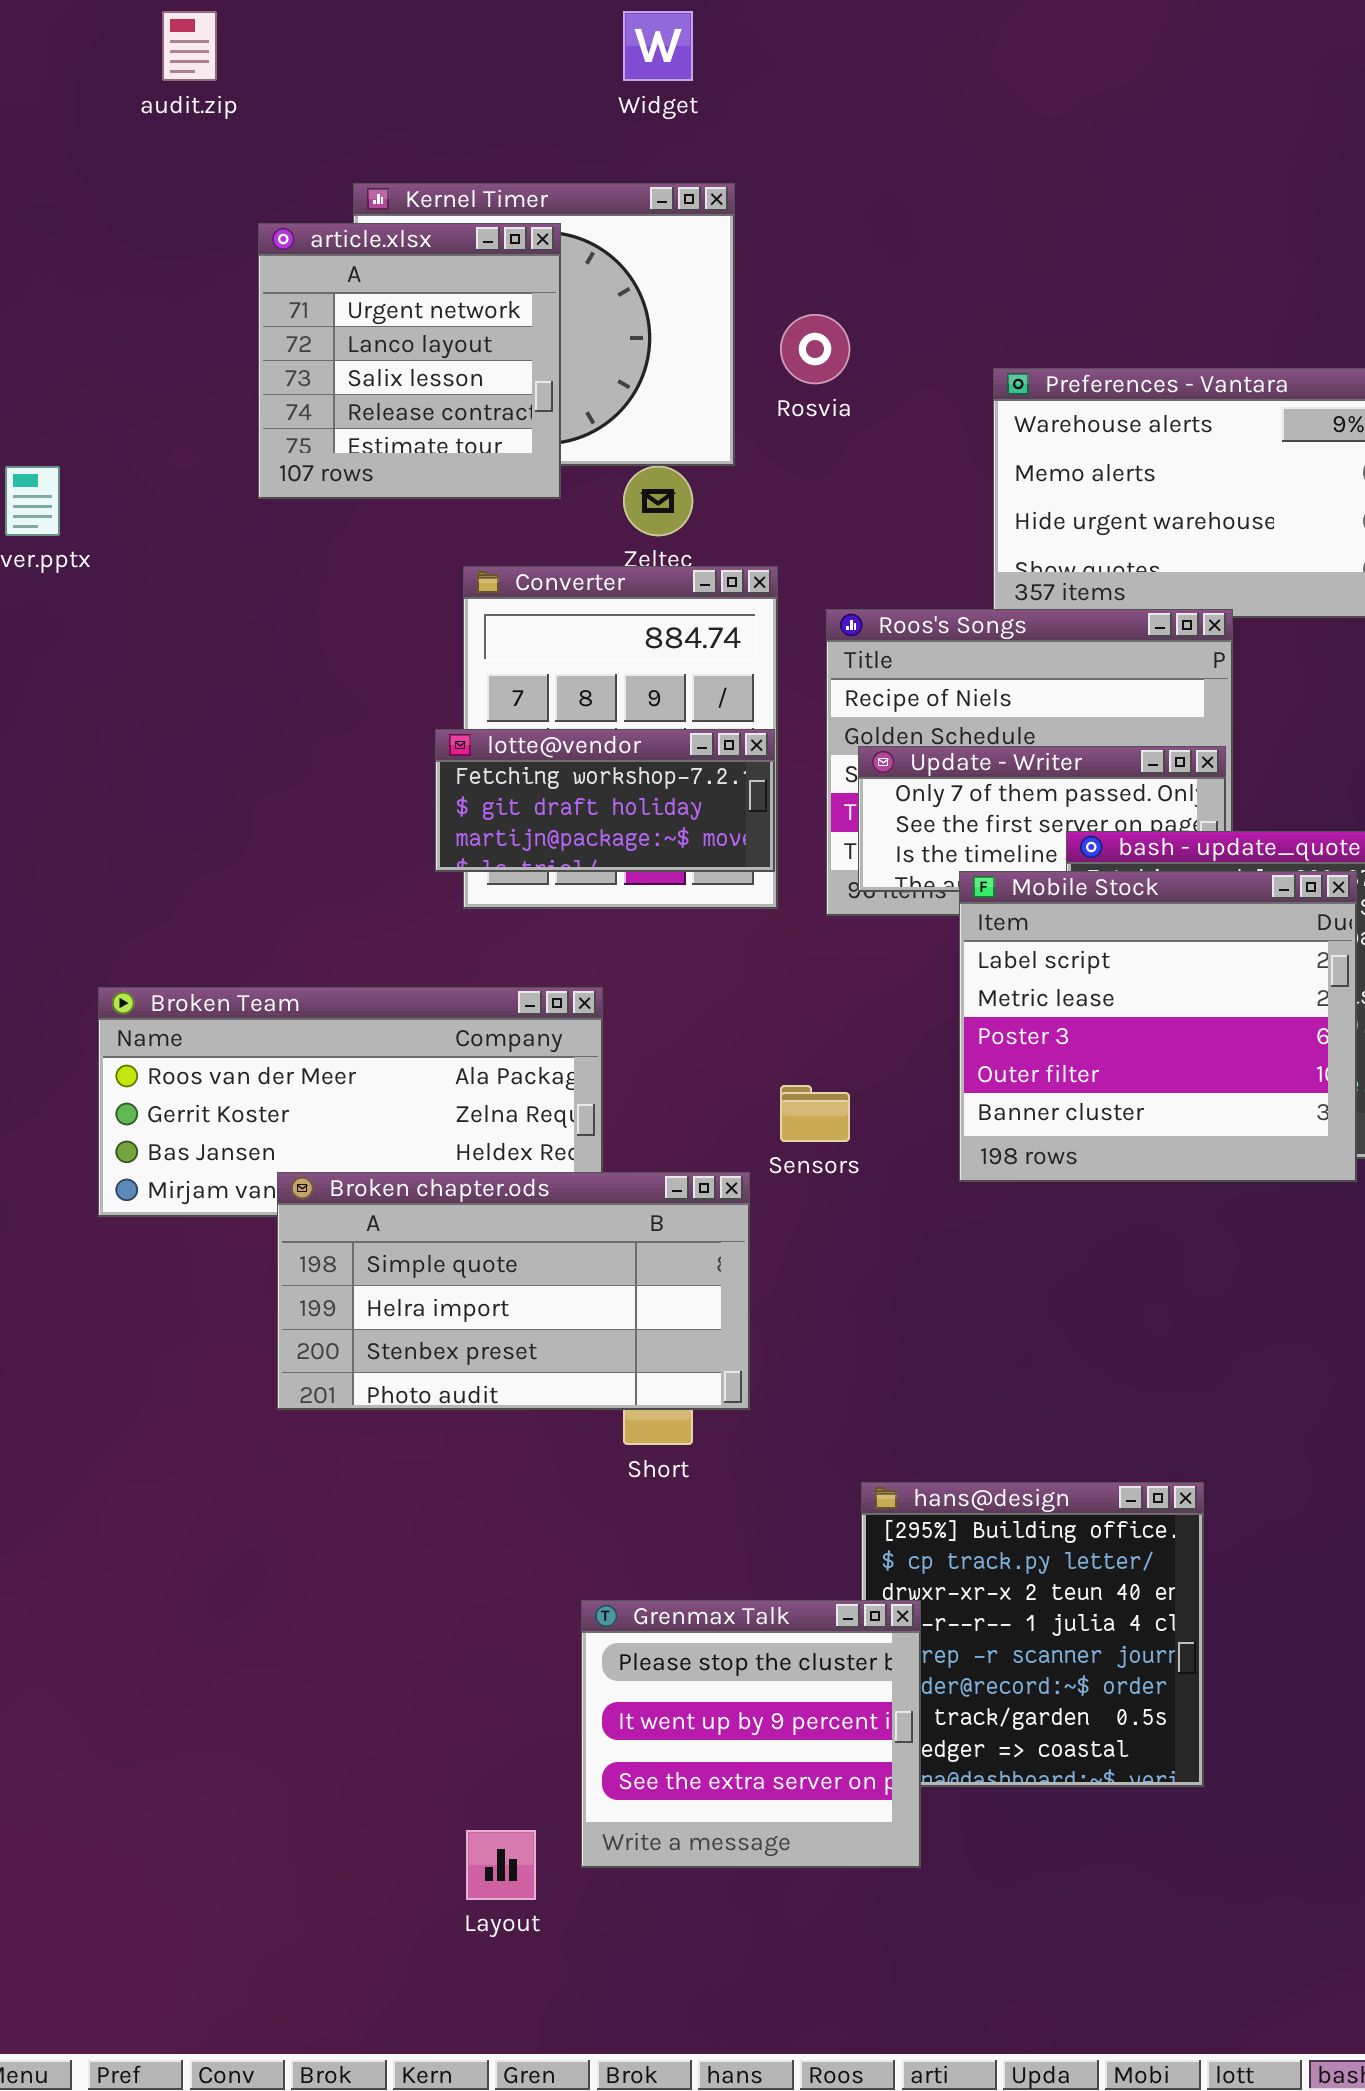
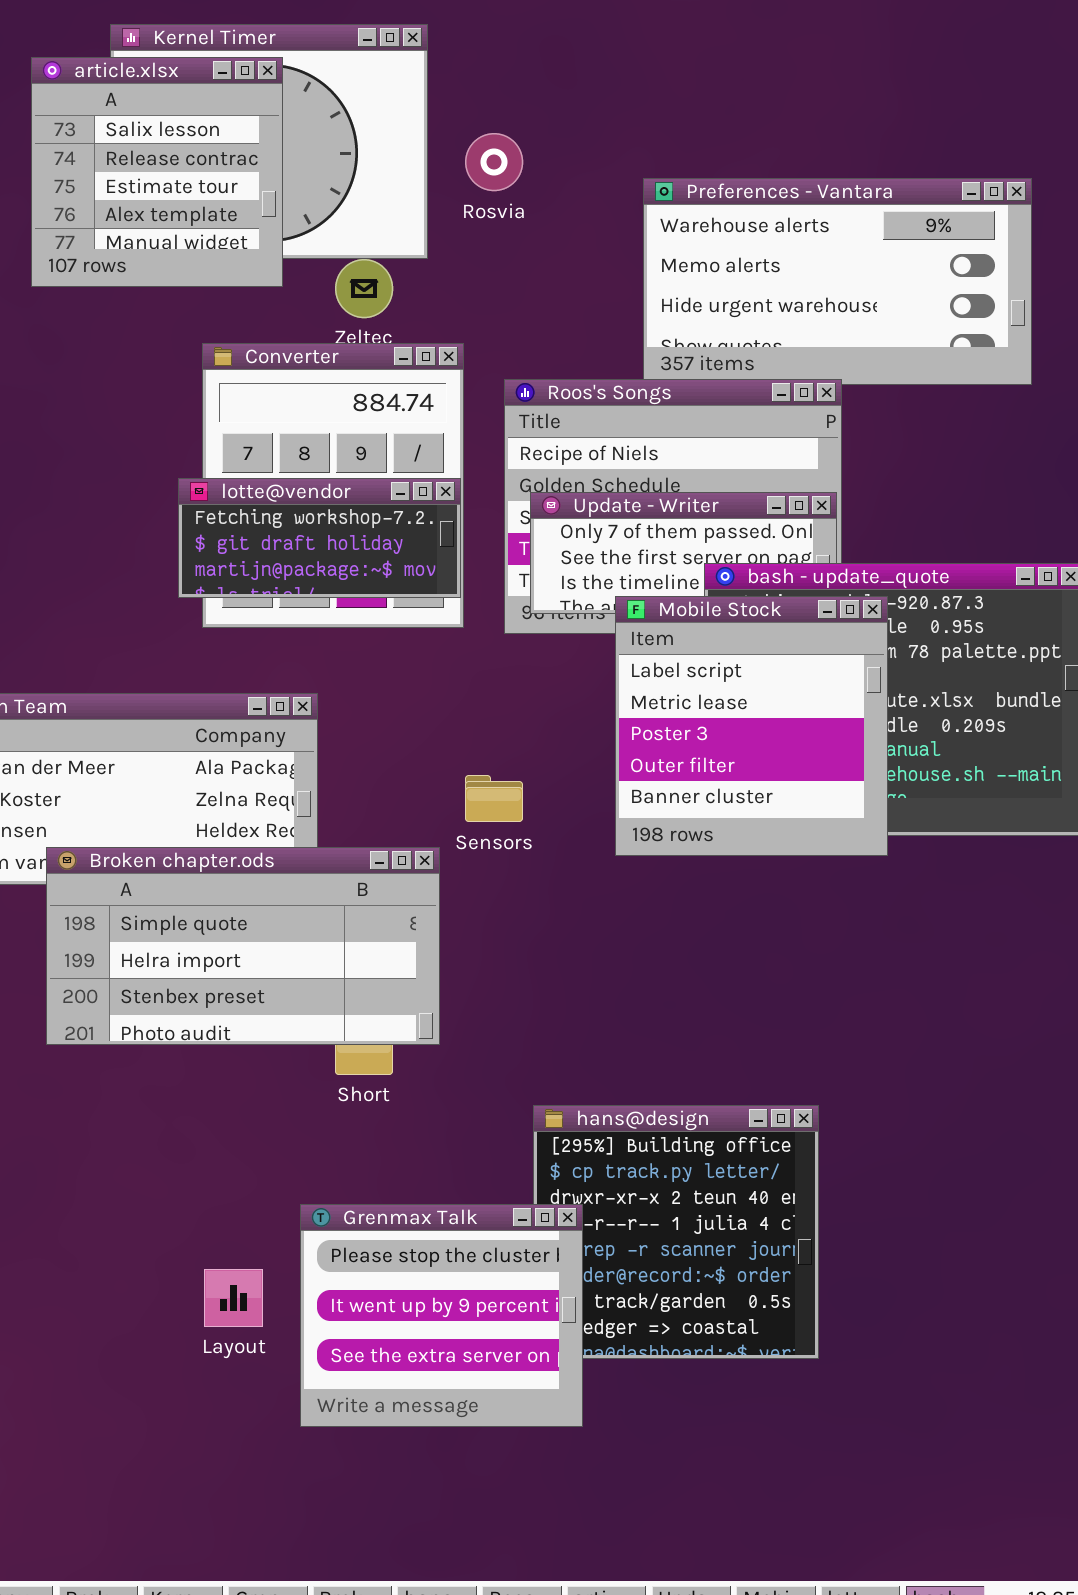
article.xlsx: [258,223,561,499] -> [31,57,283,287], scrolled down 2 rows
Mobile Stock: [959,871,1357,1182] -> [615,596,888,856], resized
Layout: [466,1830,536,1900] -> [204,1269,263,1327], moved

